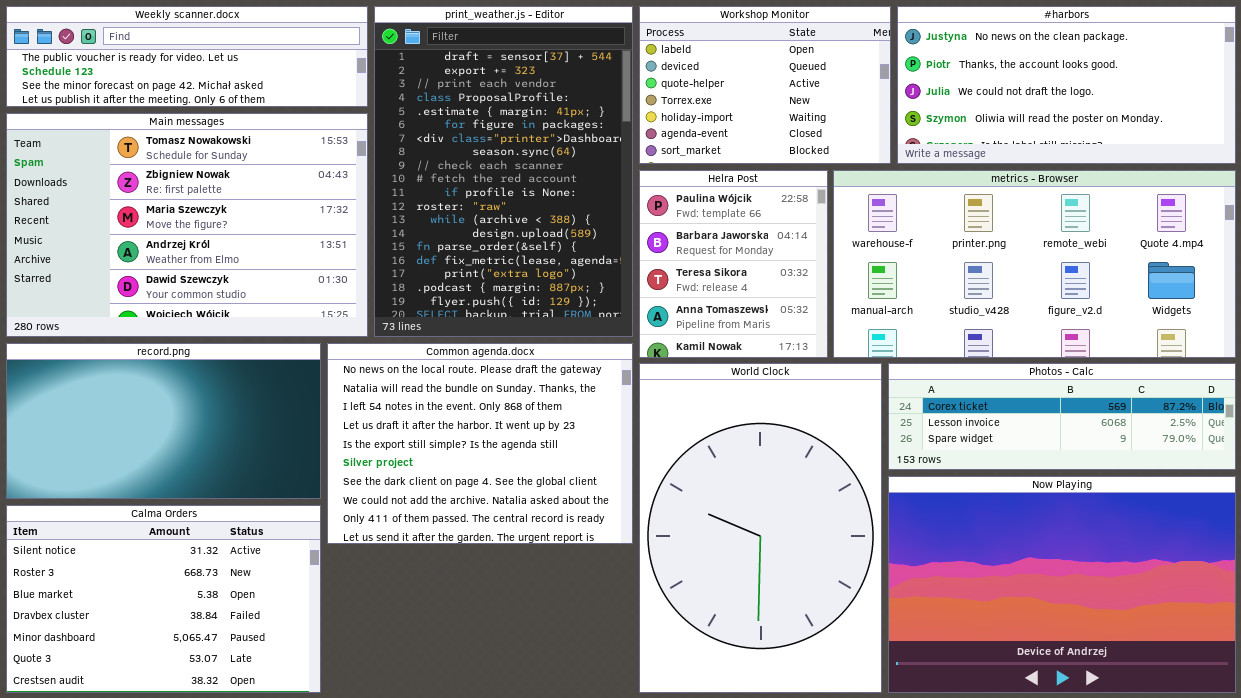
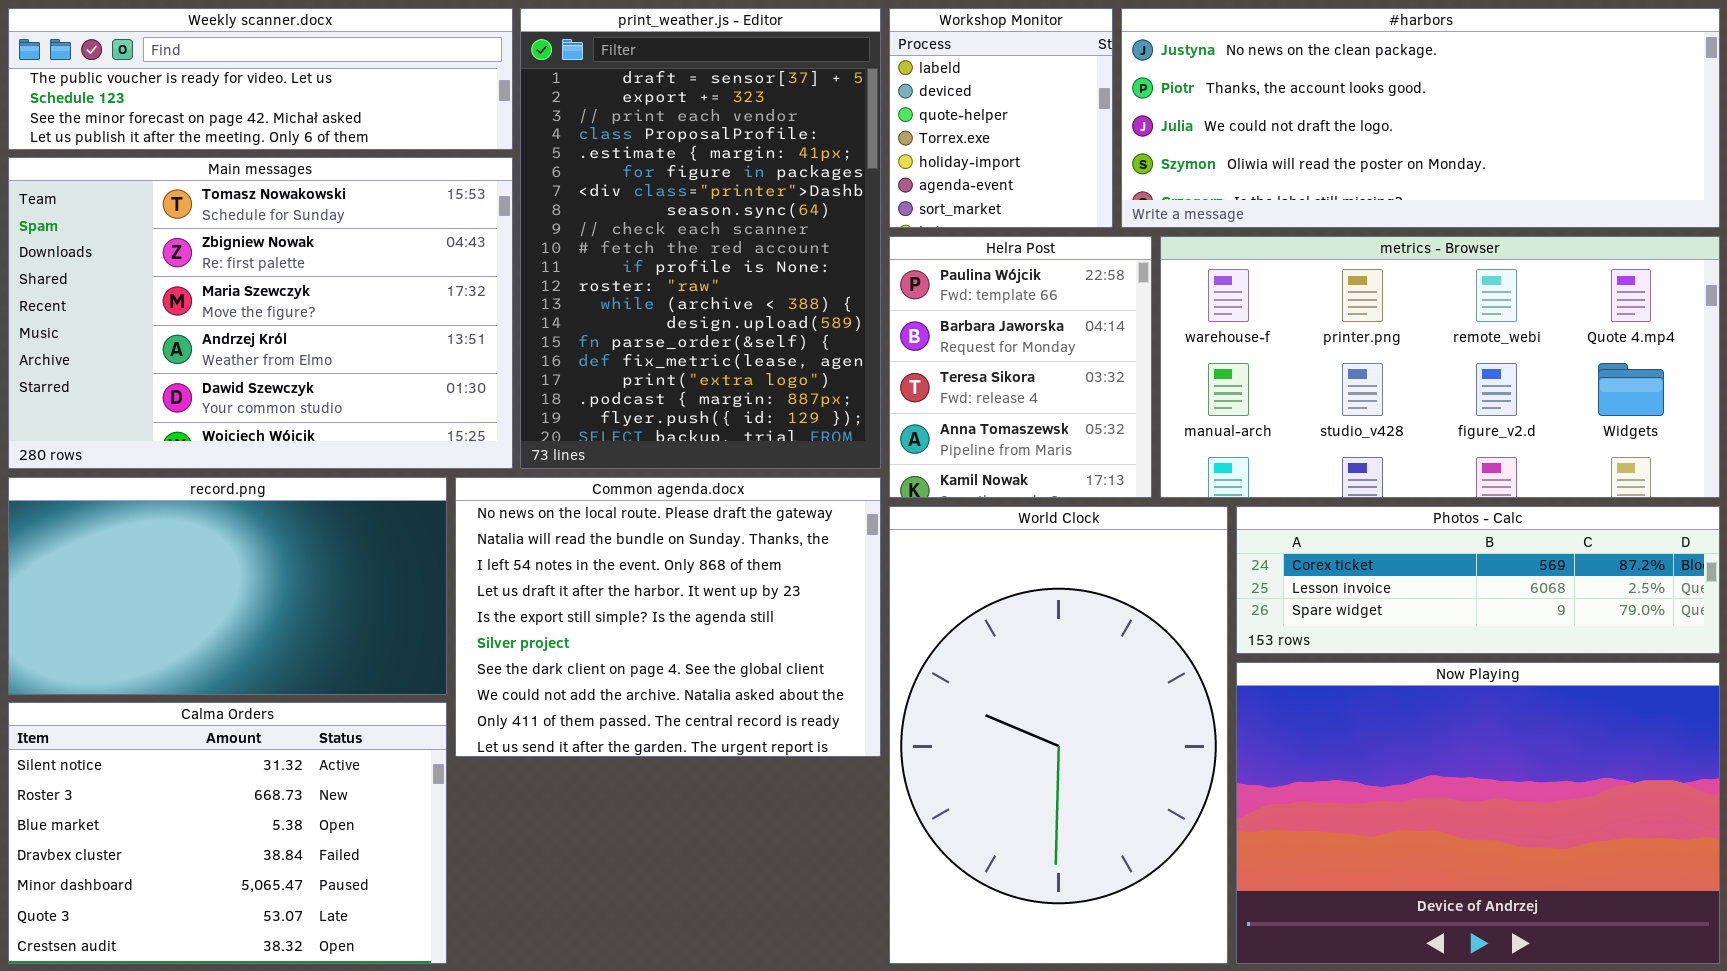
Workshop Monitor: [639,6,891,164] -> [889,8,1113,228], resized
#harbors: [897,6,1236,164] -> [1121,8,1720,228], resized

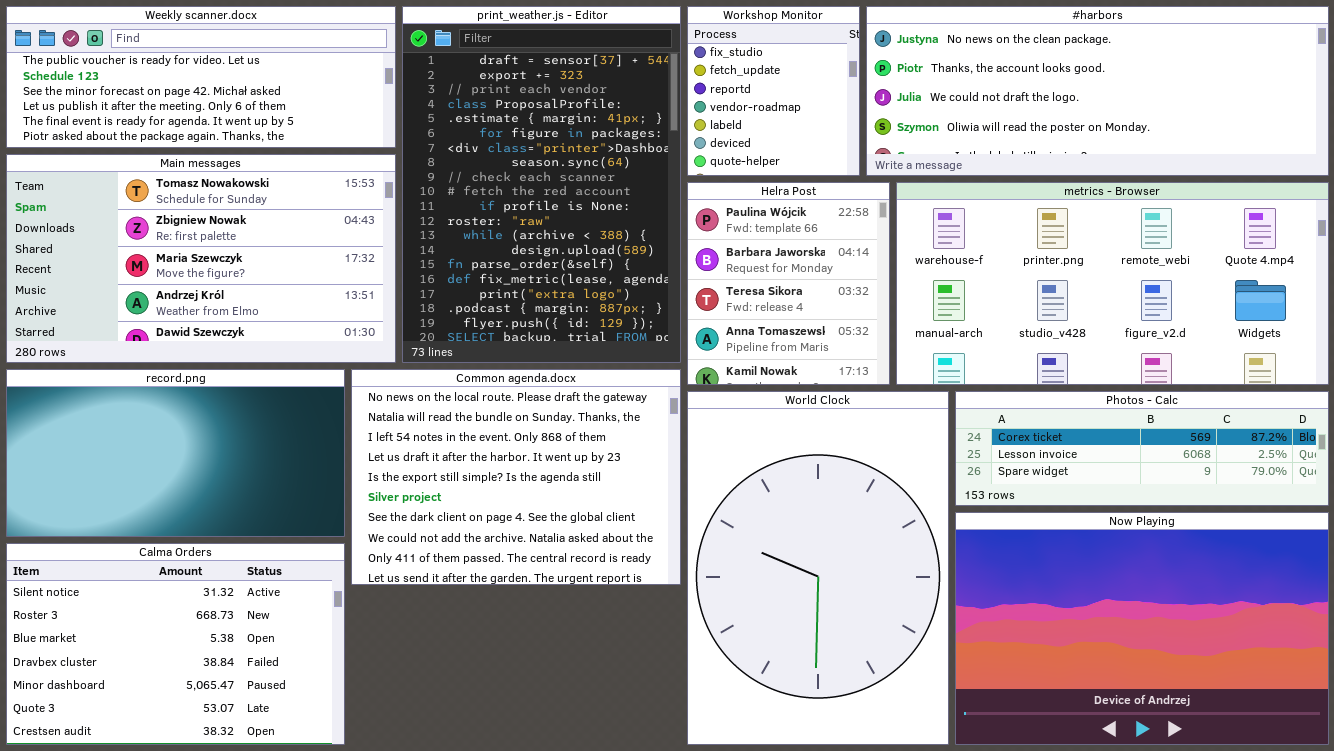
Weekly scanner.docx: [8,8,513,150] -> [6,6,396,148], resized
Workshop Monitor: [889,8,1113,228] -> [687,6,860,176], scrolled up 4 rows
Main messages: [8,157,513,469] -> [6,154,396,363], resized

